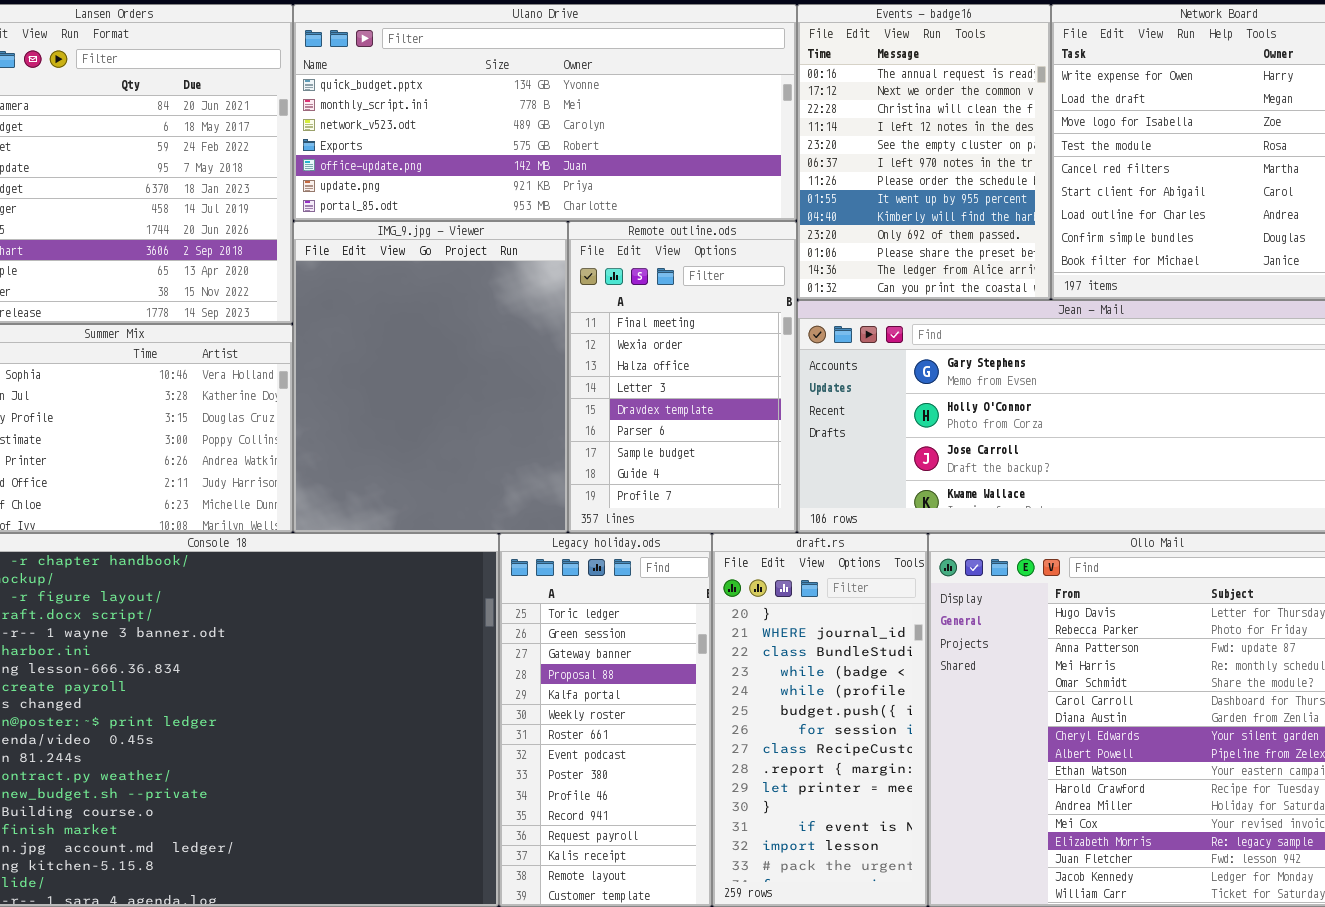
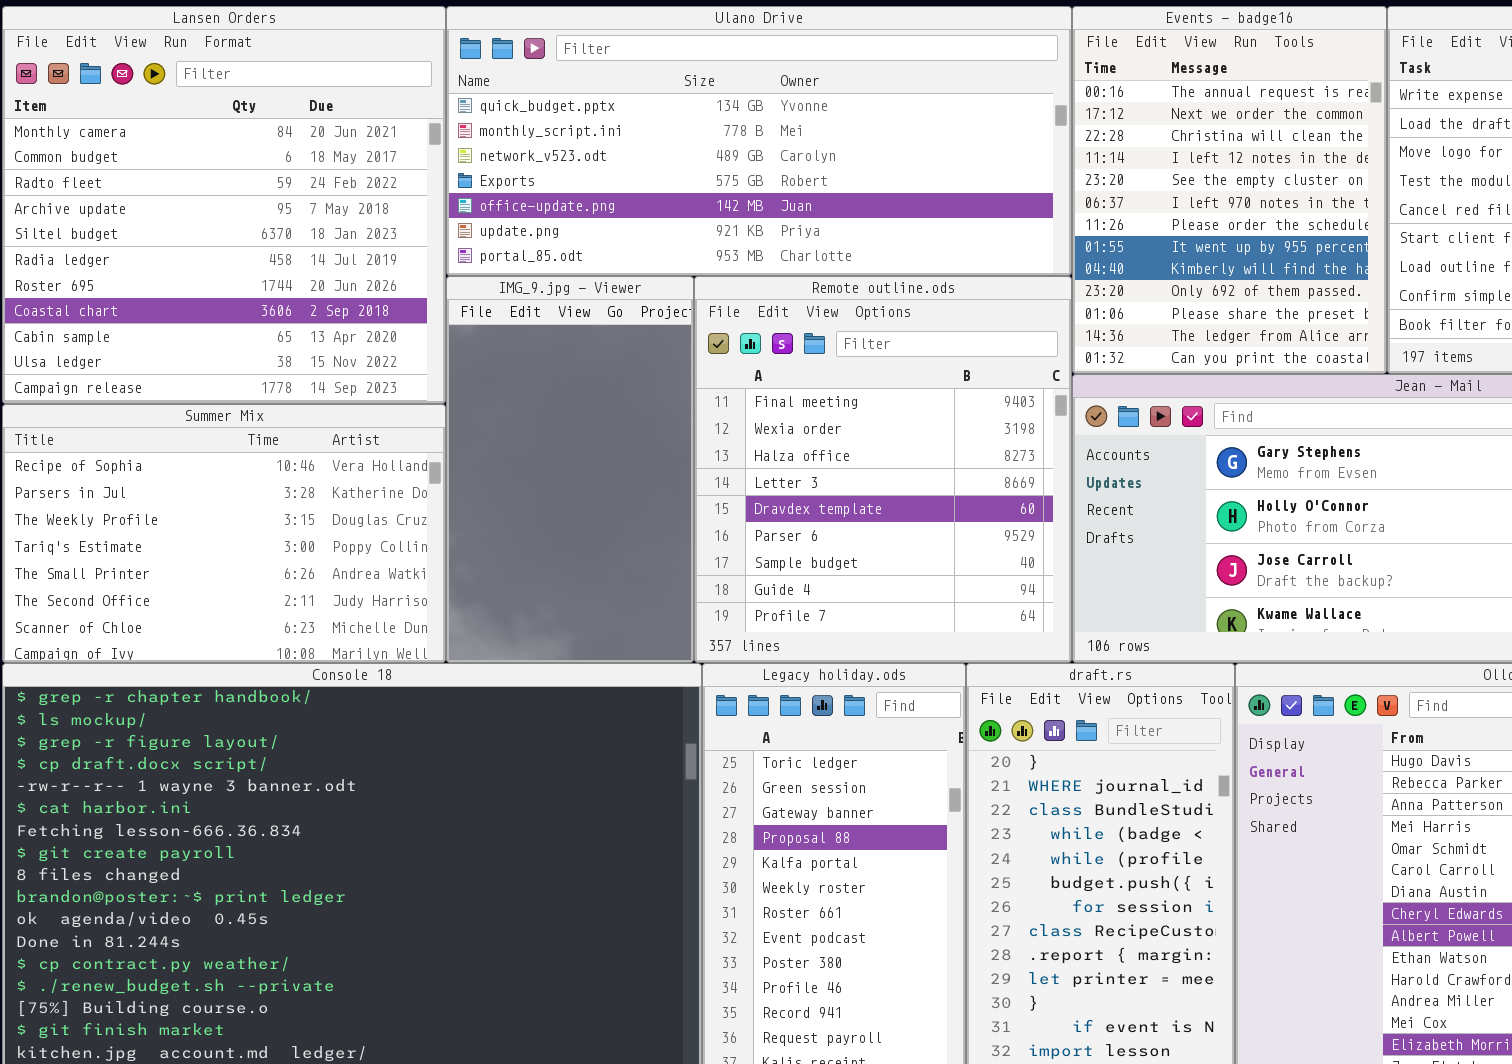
IMG_9.jpg - Viewer: [293,221,568,533] -> [446,276,694,663], resized
Remote outline.ods: [568,221,797,533] -> [694,276,1072,663], resized

